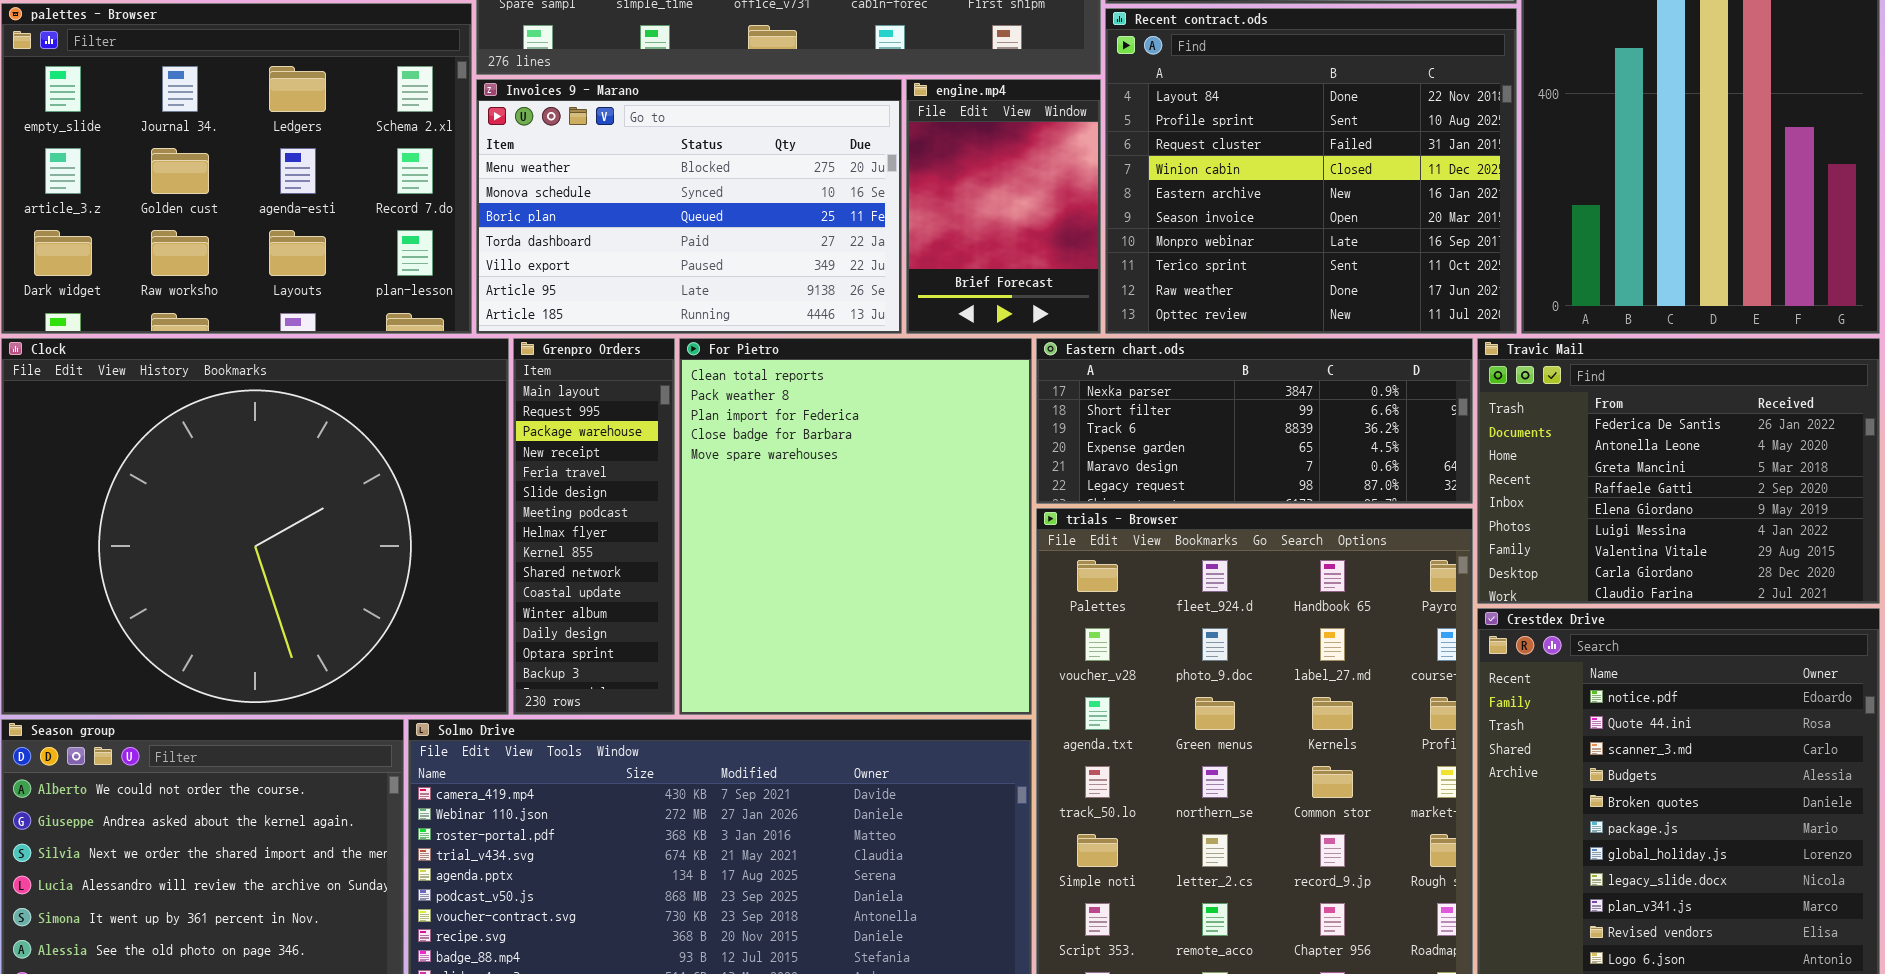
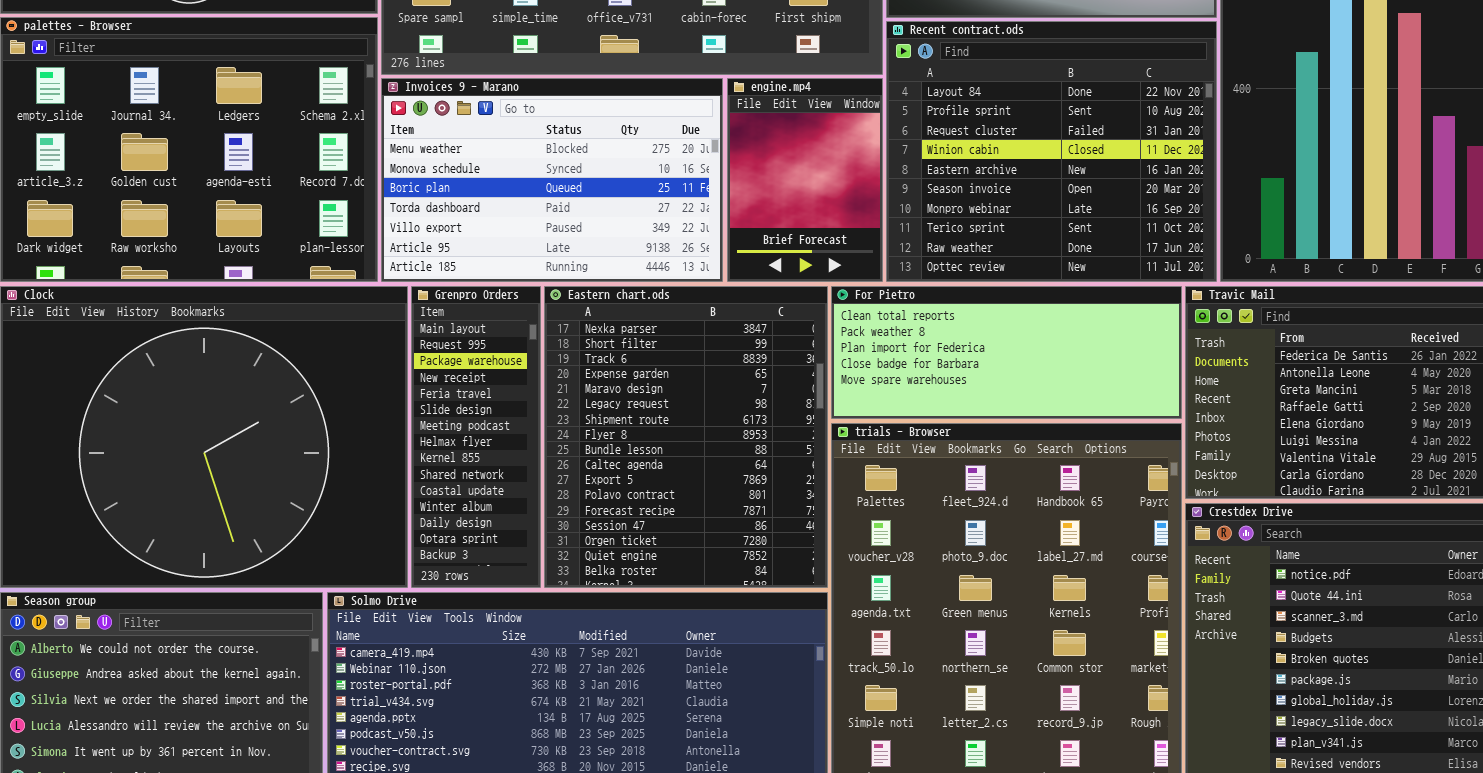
For Pietro: [679,338,1032,715] -> [831,286,1182,419], moved, resized
Eastern chart.ods: [1036,338,1473,504] -> [544,286,828,588], moved, resized

